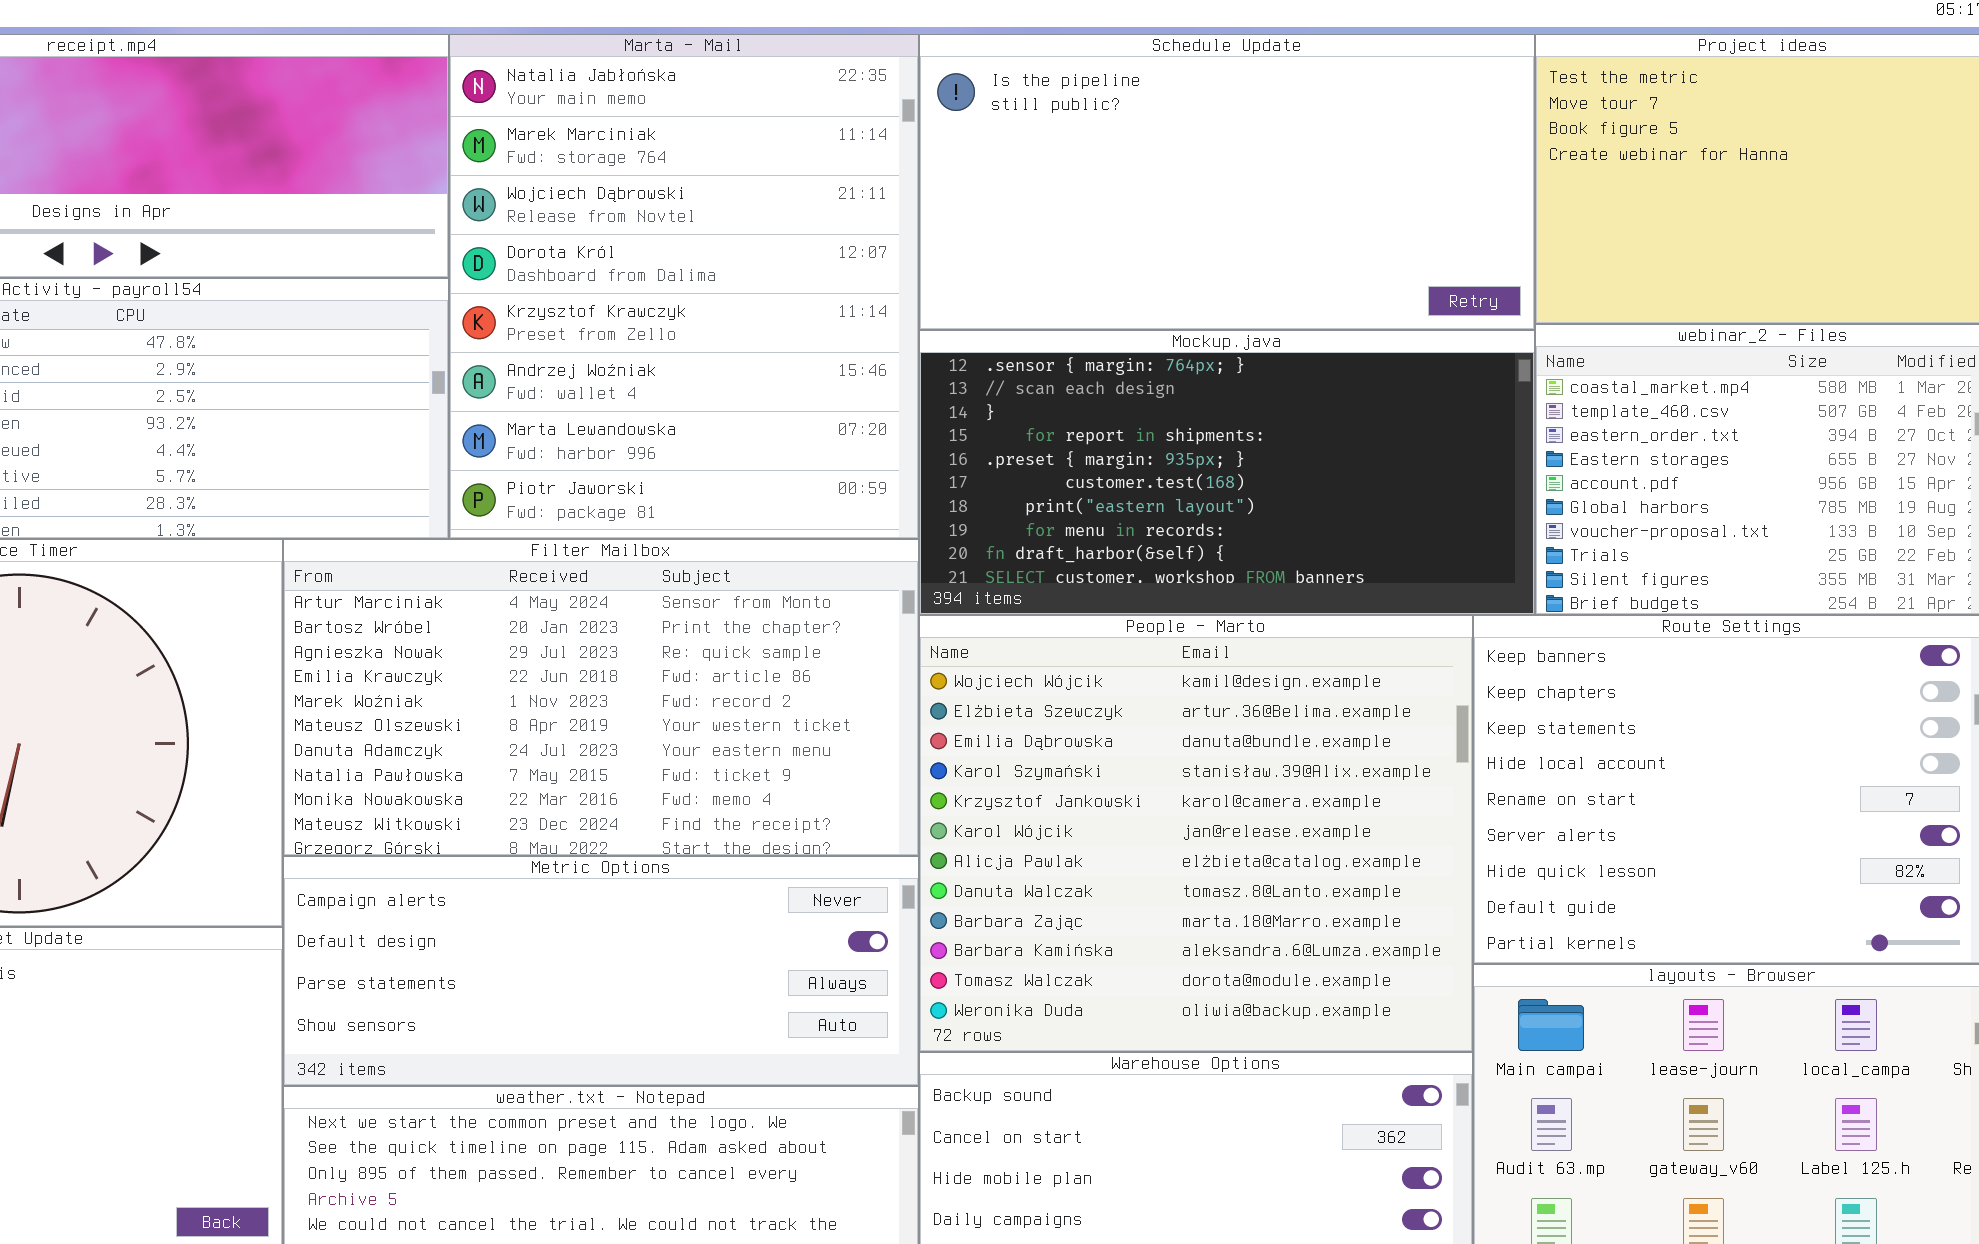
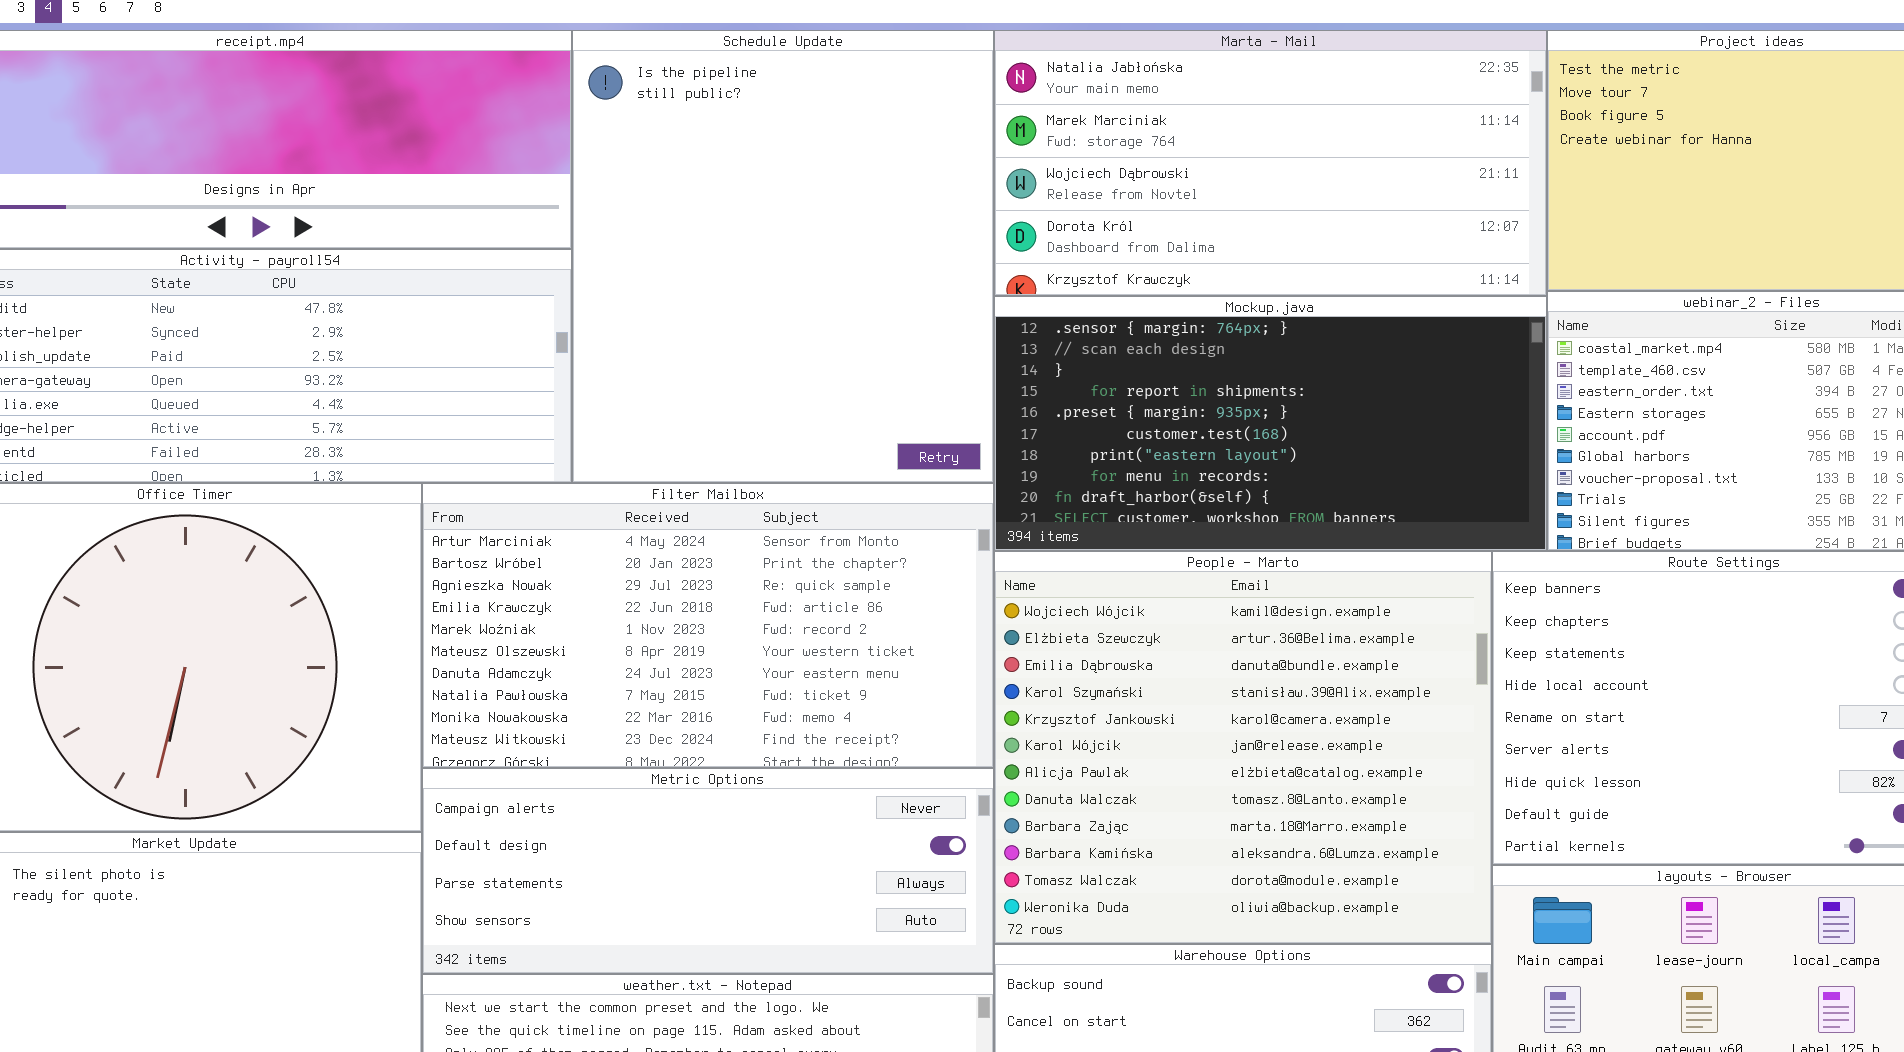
Marta - Mail: [449,34,919,539] -> [994,30,1547,296], moved, resized
Schedule Update: [919,34,1535,330] -> [572,30,994,483], moved, resized

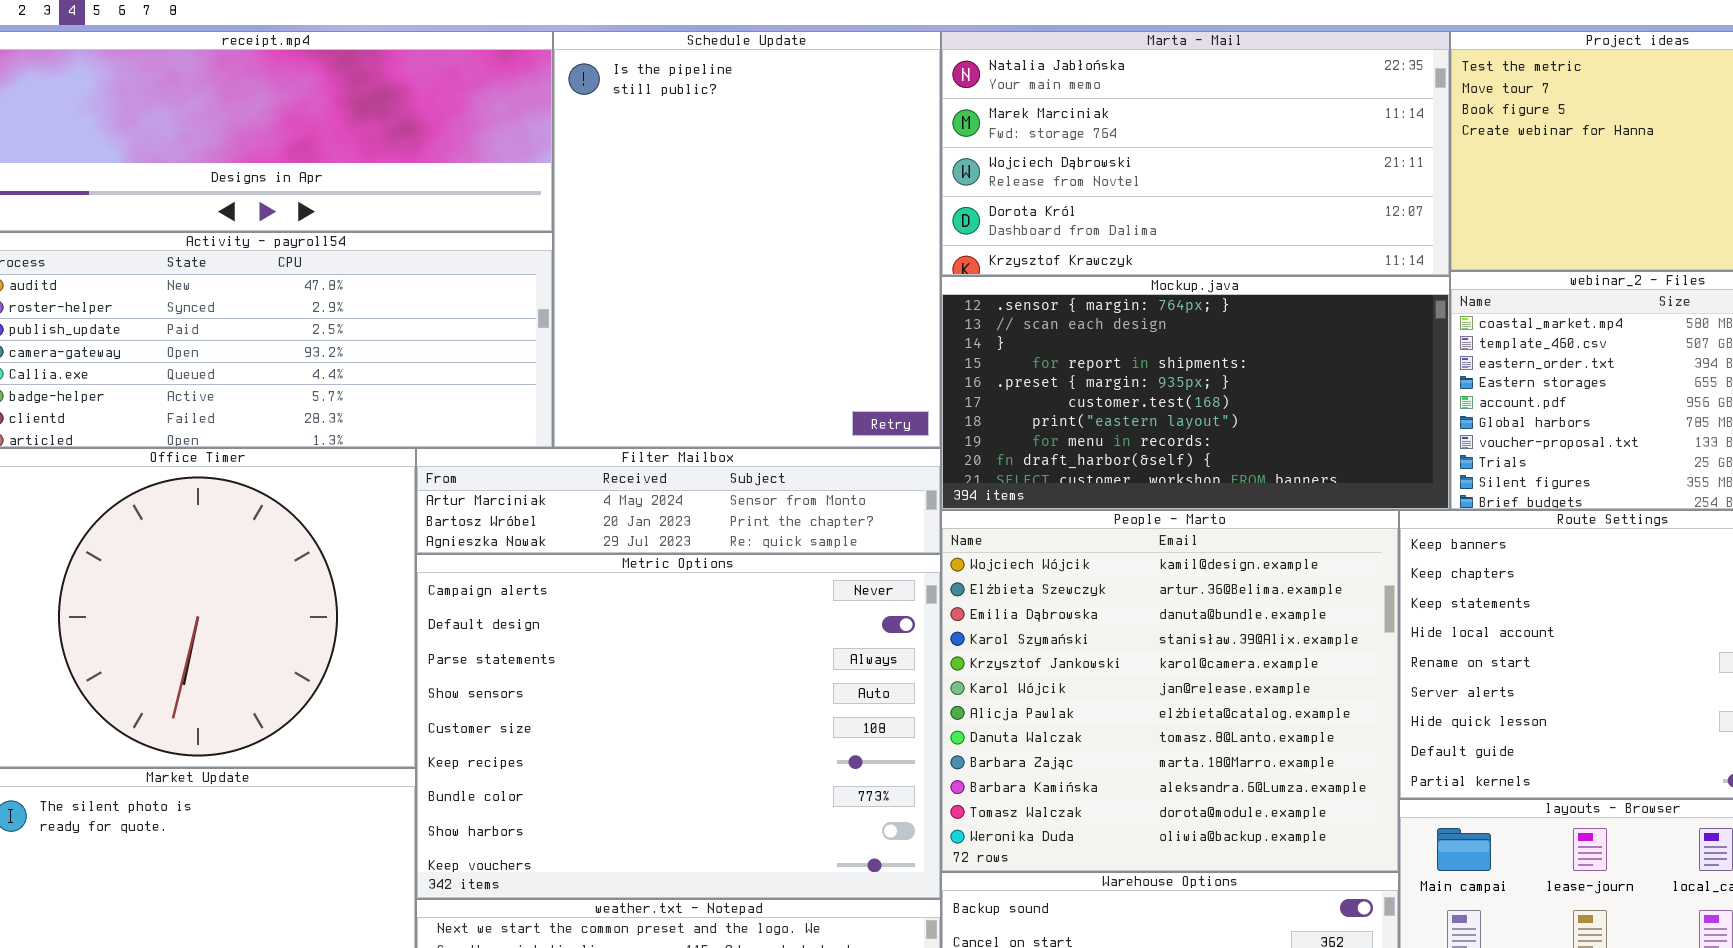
Filter Mailbox: [422,483,994,768] -> [416,448,941,554], resized
Metric Options: [422,768,994,974] -> [416,554,941,899], resized

